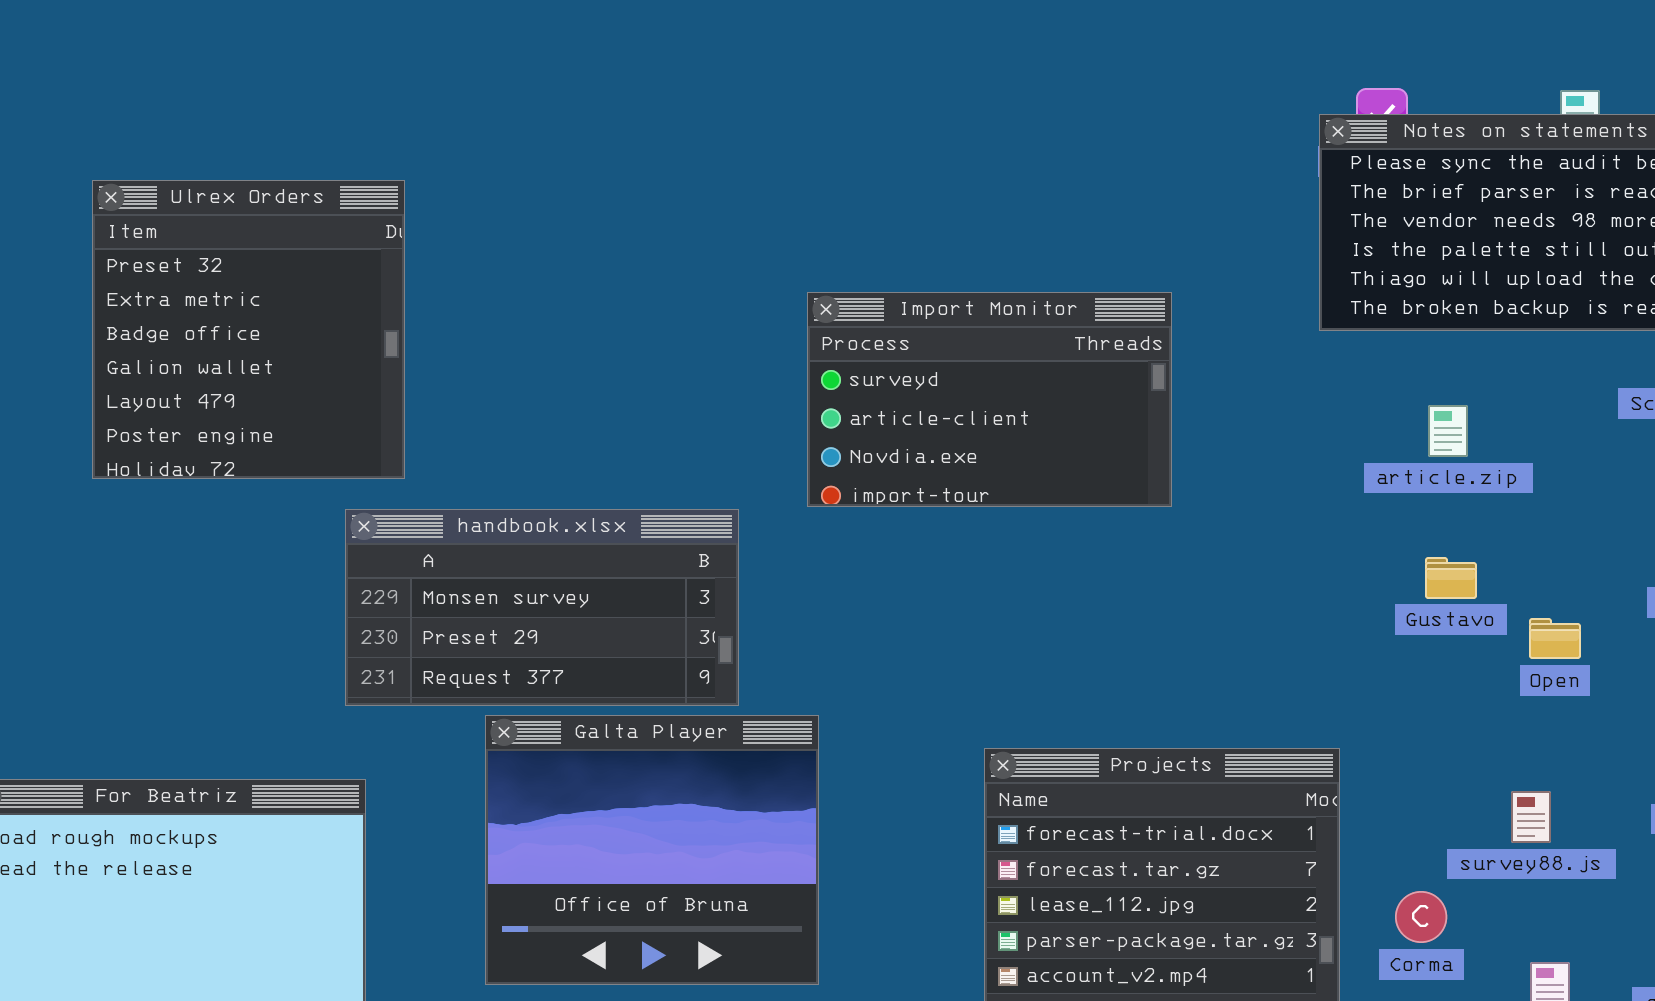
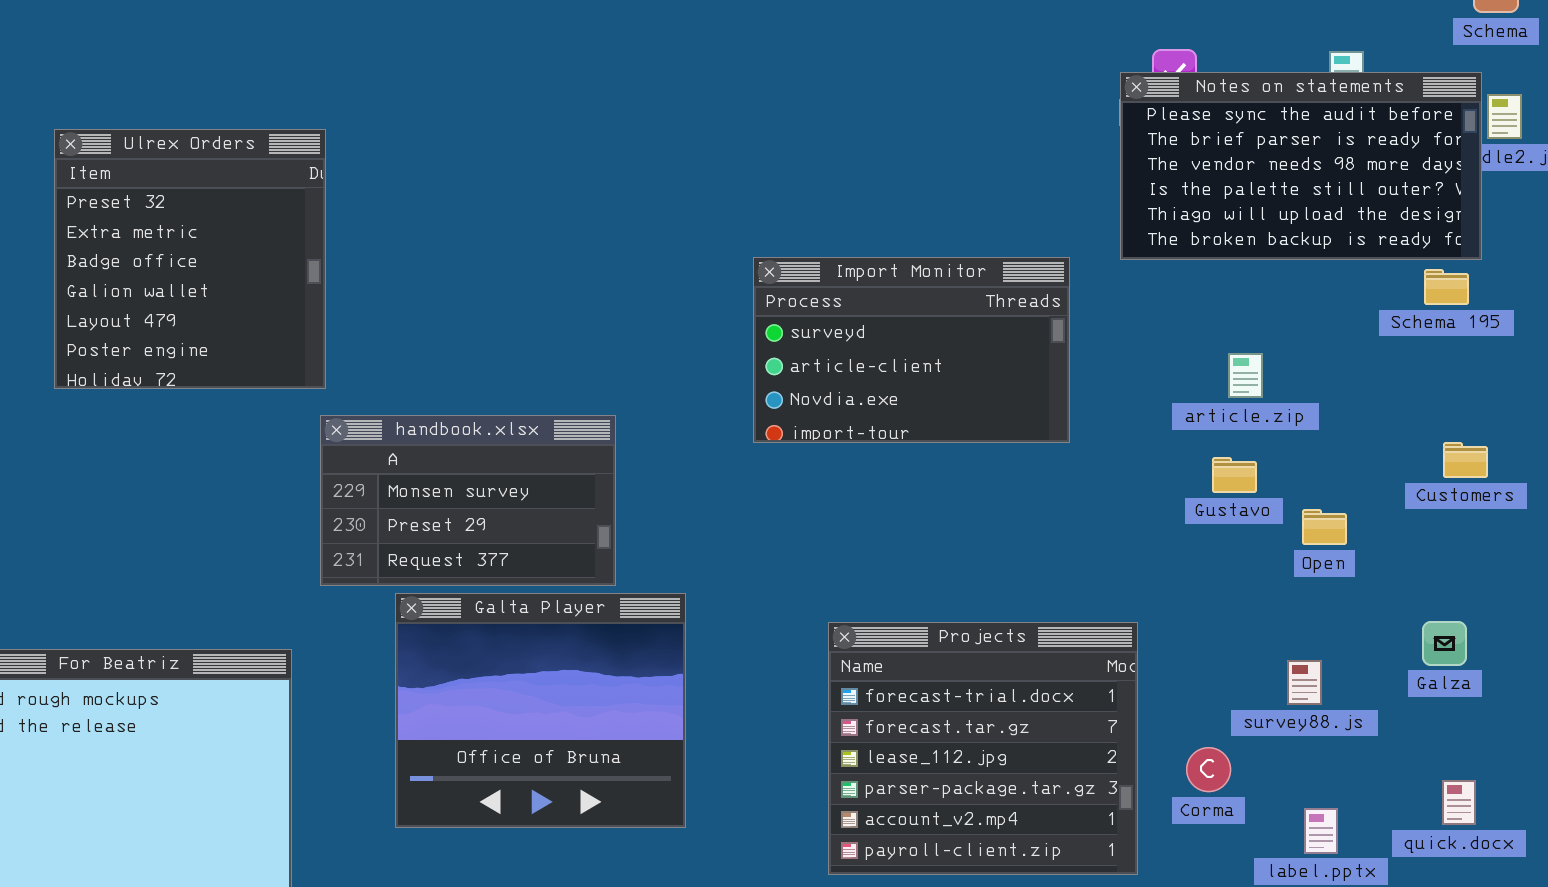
Import Monitor: [807,292,1172,507] -> [753,257,1070,443], moved
article.zip: [1428,405,1468,457] -> [1228,353,1263,398], moved
handbook.xlsx: [345,509,739,706] -> [320,415,616,586], resized

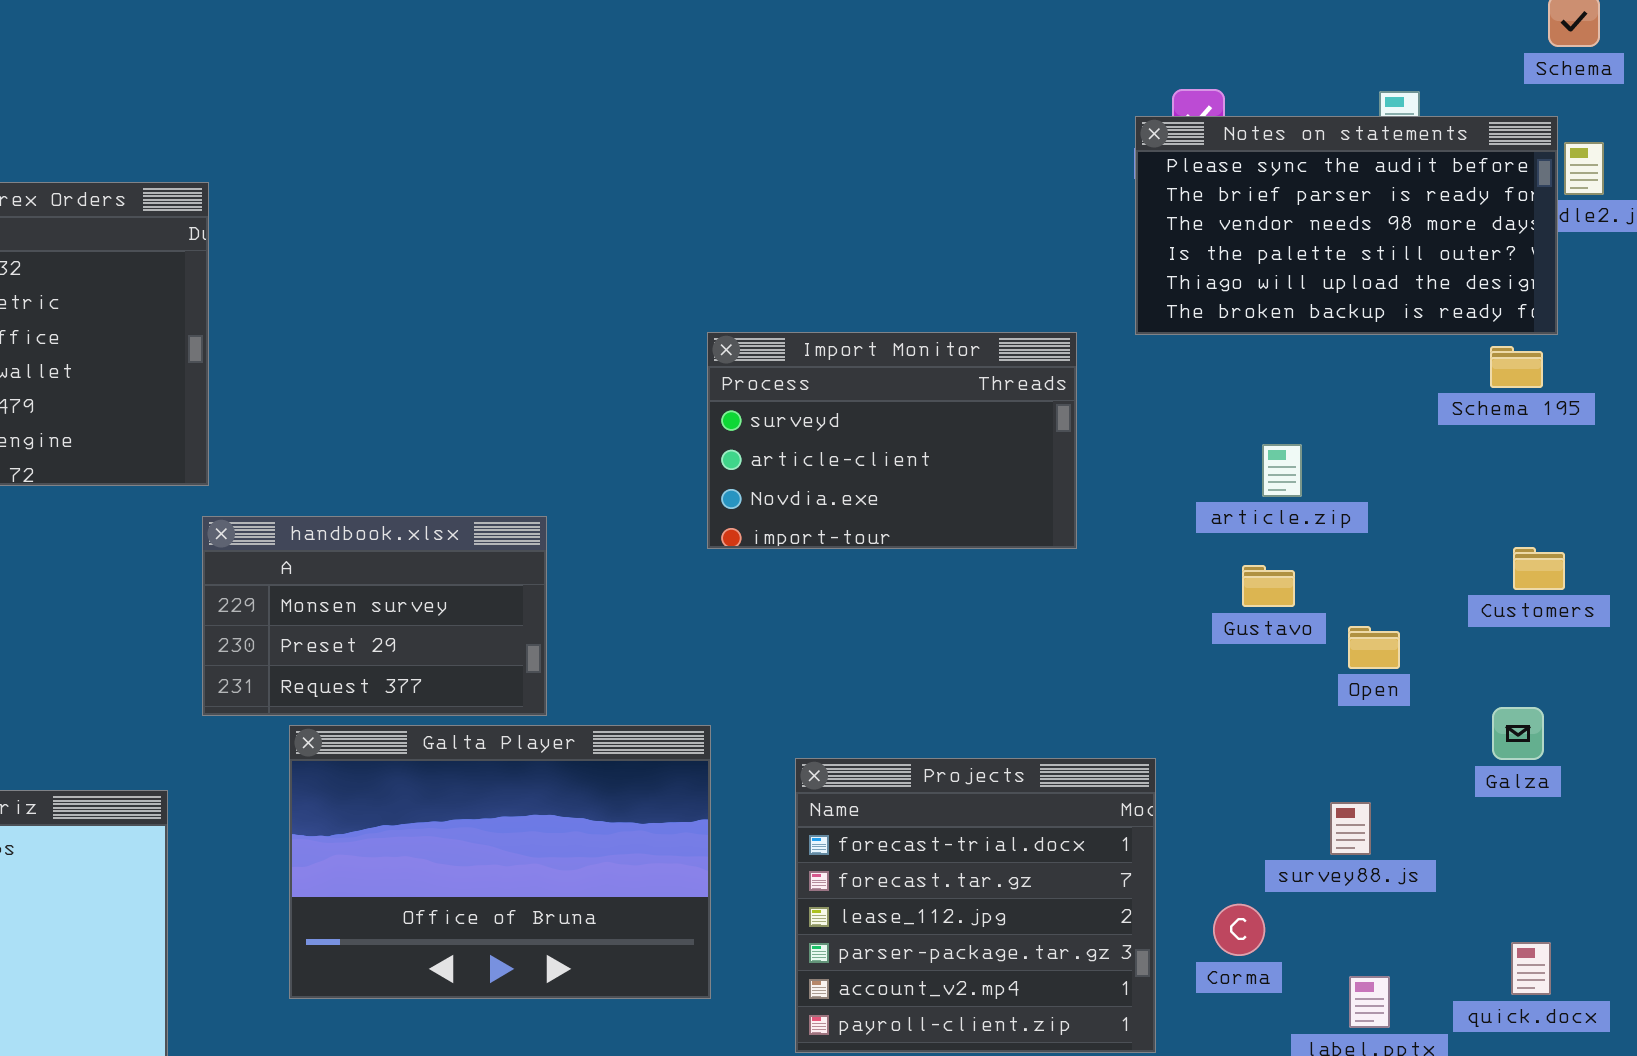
Galta Player: [395,593,686,828] -> [289,725,711,999], resized
Galza: [1422,621,1467,666] -> [1492,707,1544,760], moved

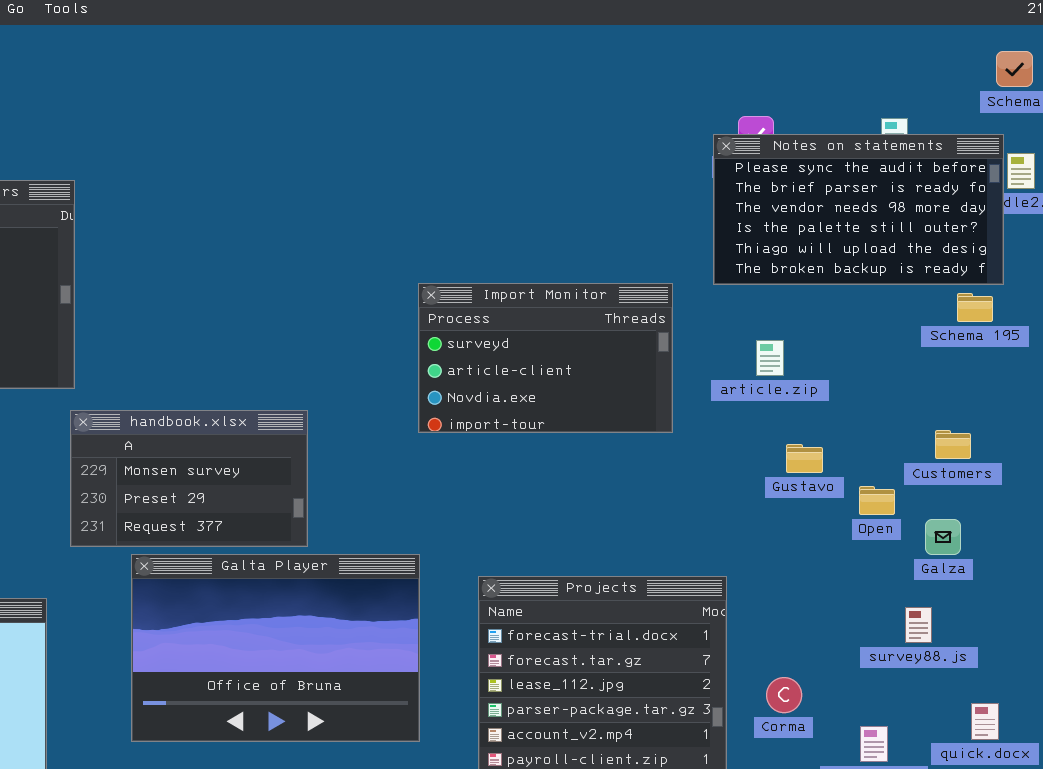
article.zip: [1262,444,1302,497] -> [756,340,784,376], moved
Customers: [1513,547,1565,590] -> [935,430,971,459], moved
Galza: [1492,707,1544,760] -> [925,519,961,555], moved
survey88.js: [1330,802,1371,855] -> [905,607,932,643], moved

